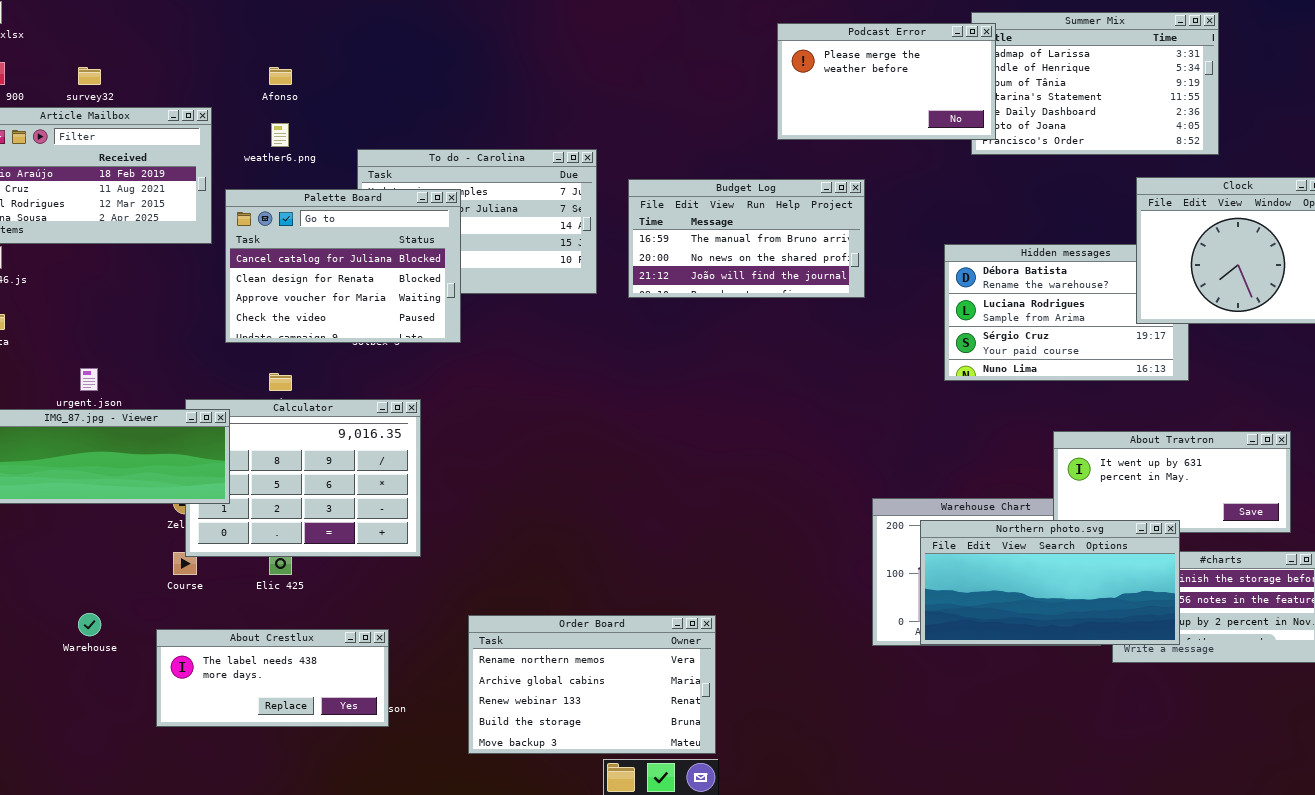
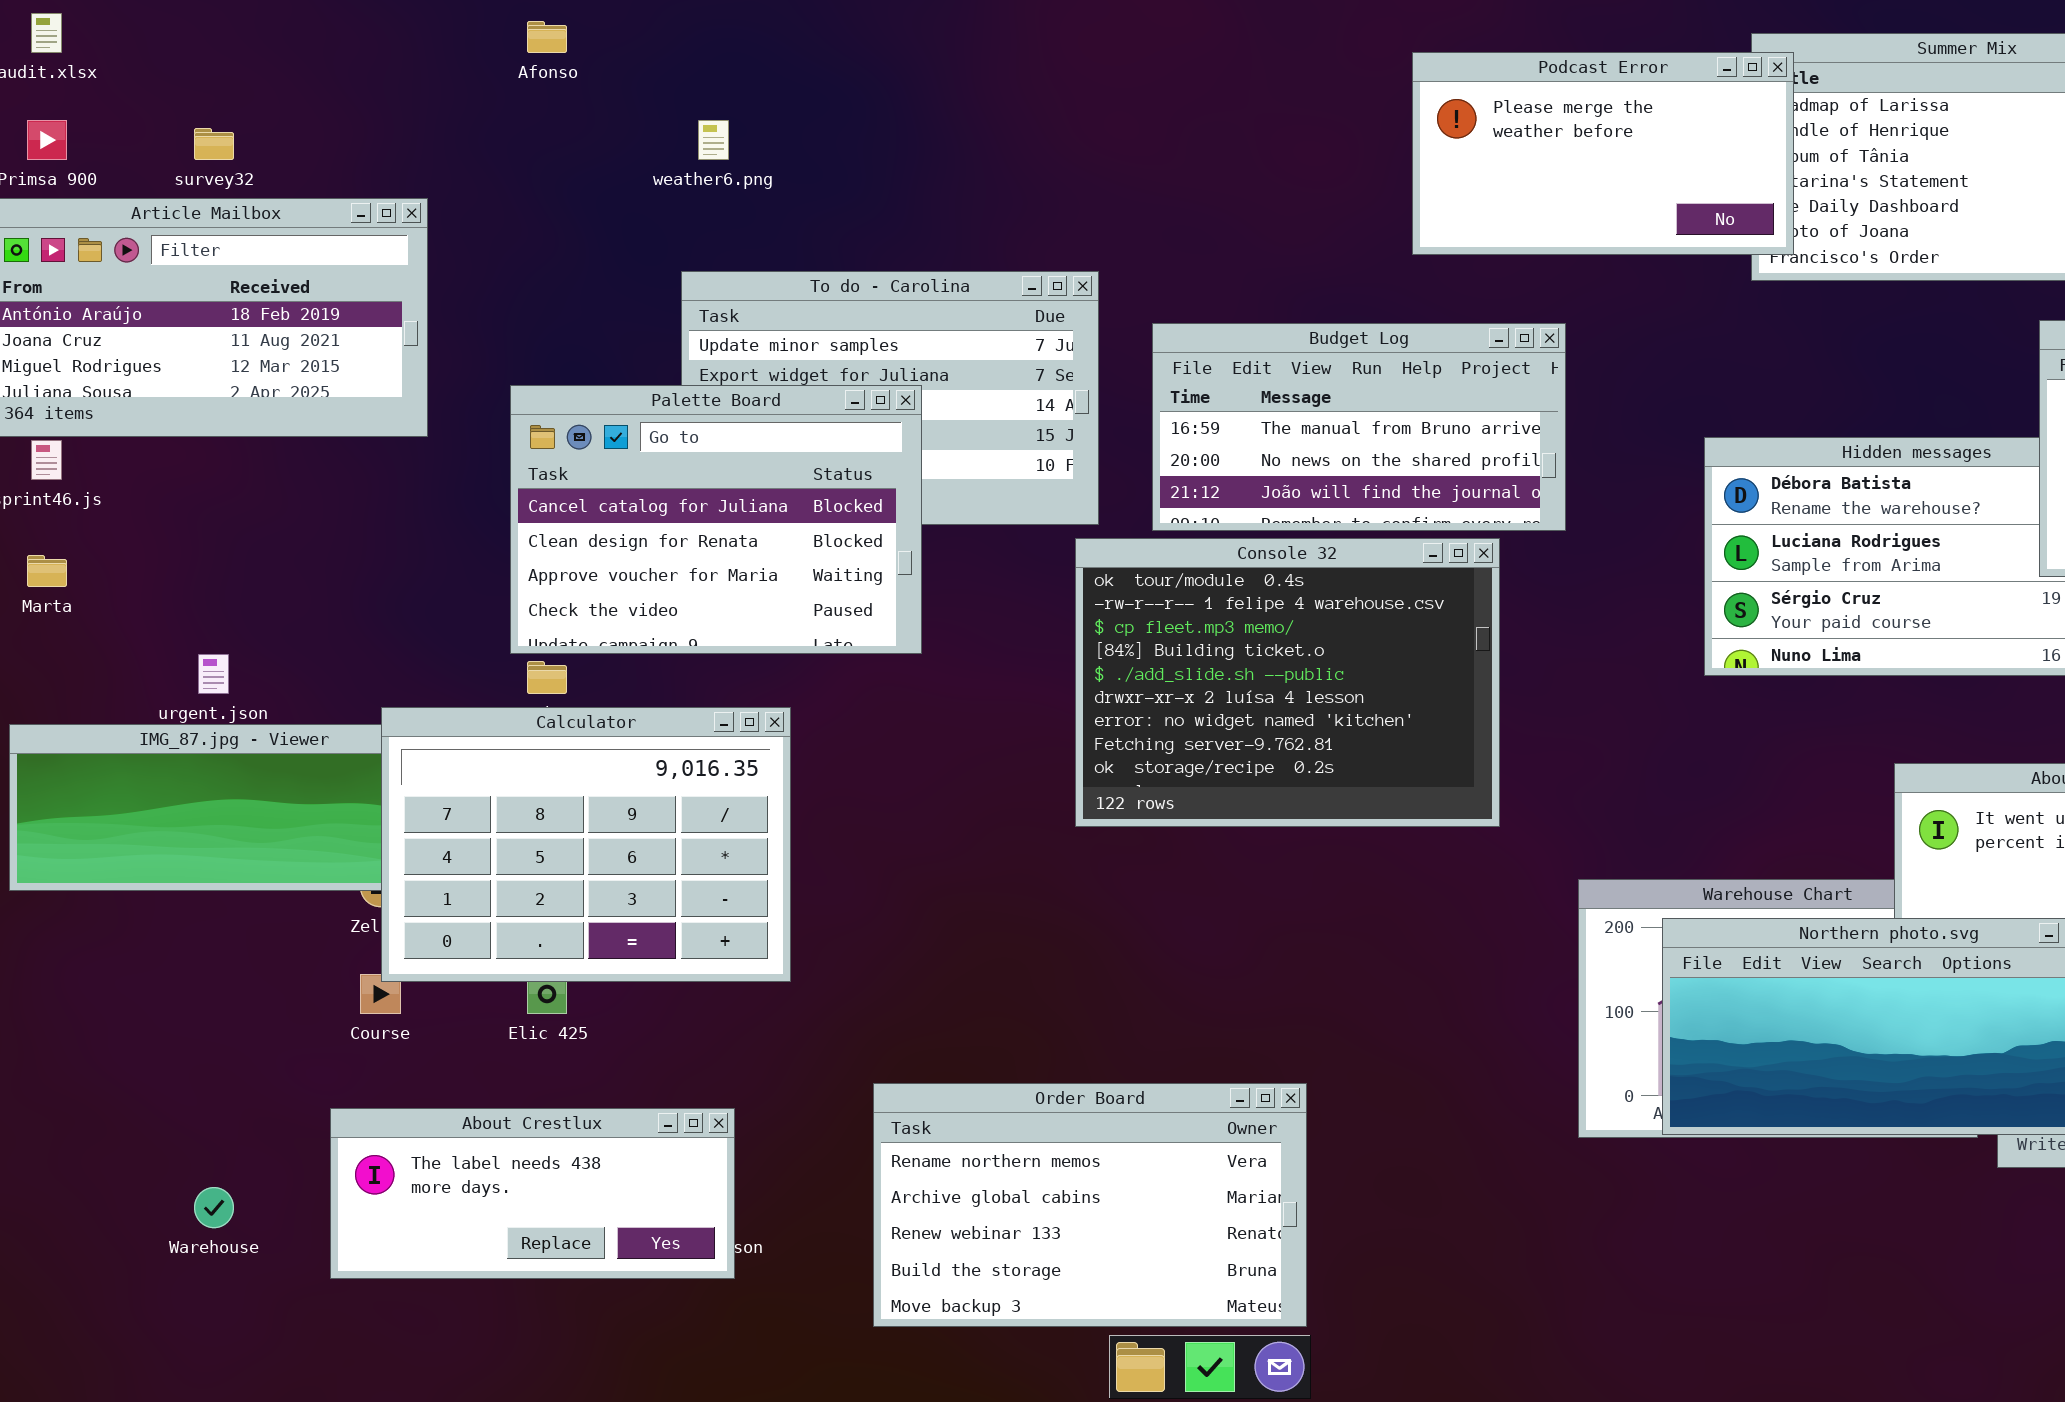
Afonso: [269,67,292,85] -> [527,21,567,53], moved
weather6.png: [271,123,289,147] -> [698,120,729,160], moved
Palette Board: [225,189,461,343] -> [510,385,922,654], moved
Console 32: none -> [1075,538,1500,827], opened
Calculator: [185,399,421,557] -> [381,707,791,982], raised
Warehouse: [78,613,101,636] -> [194,1187,234,1228], moved

